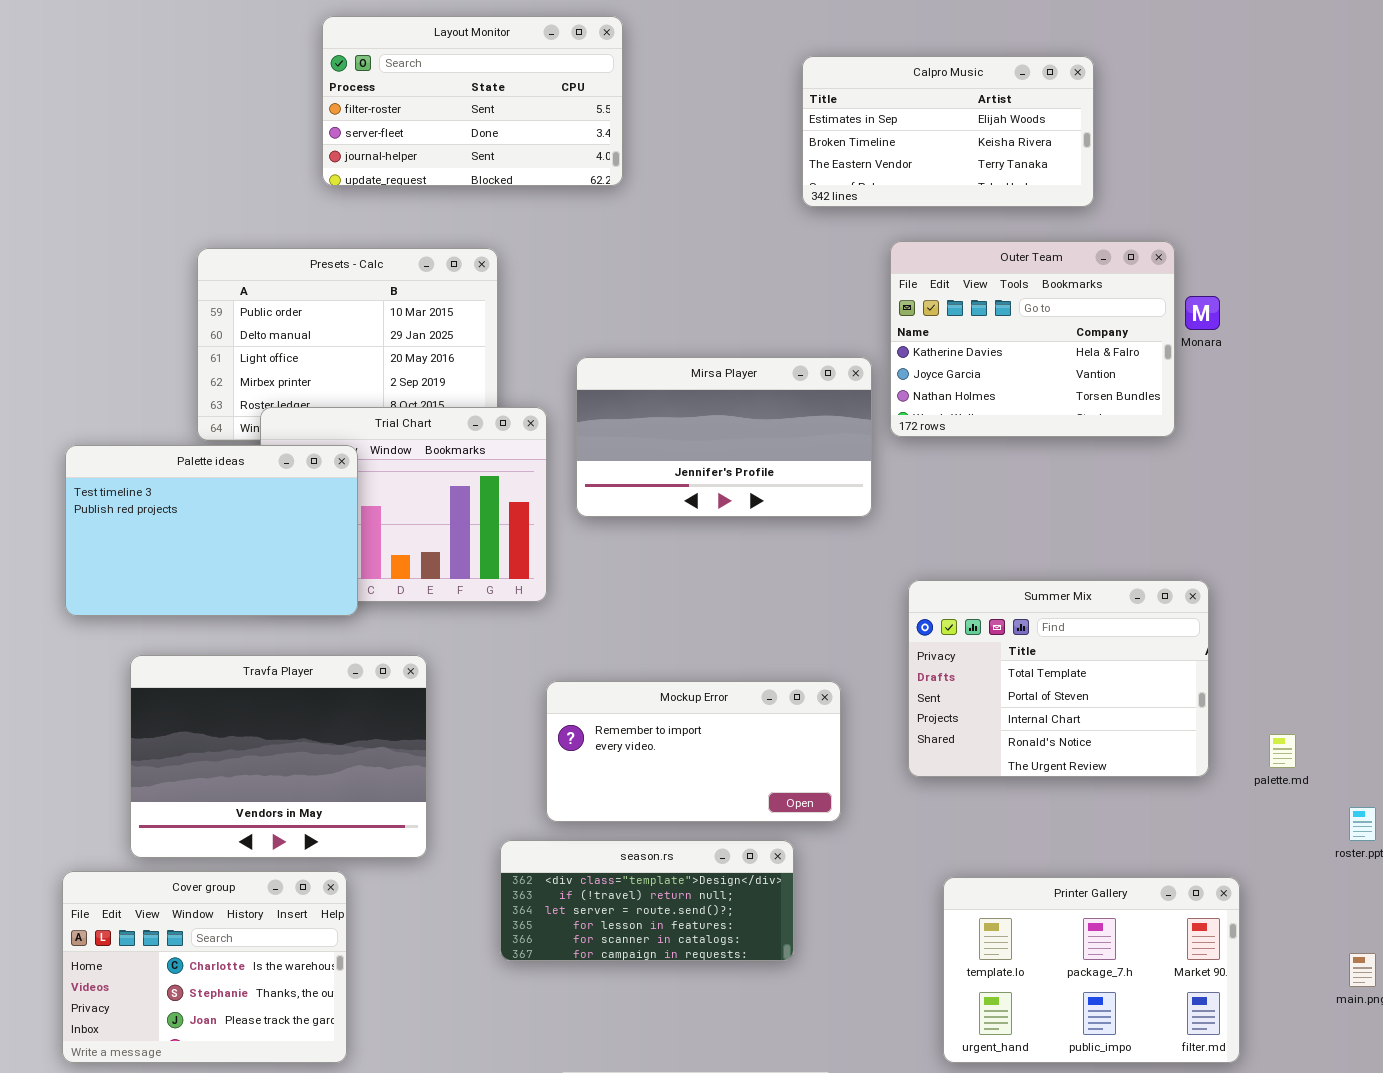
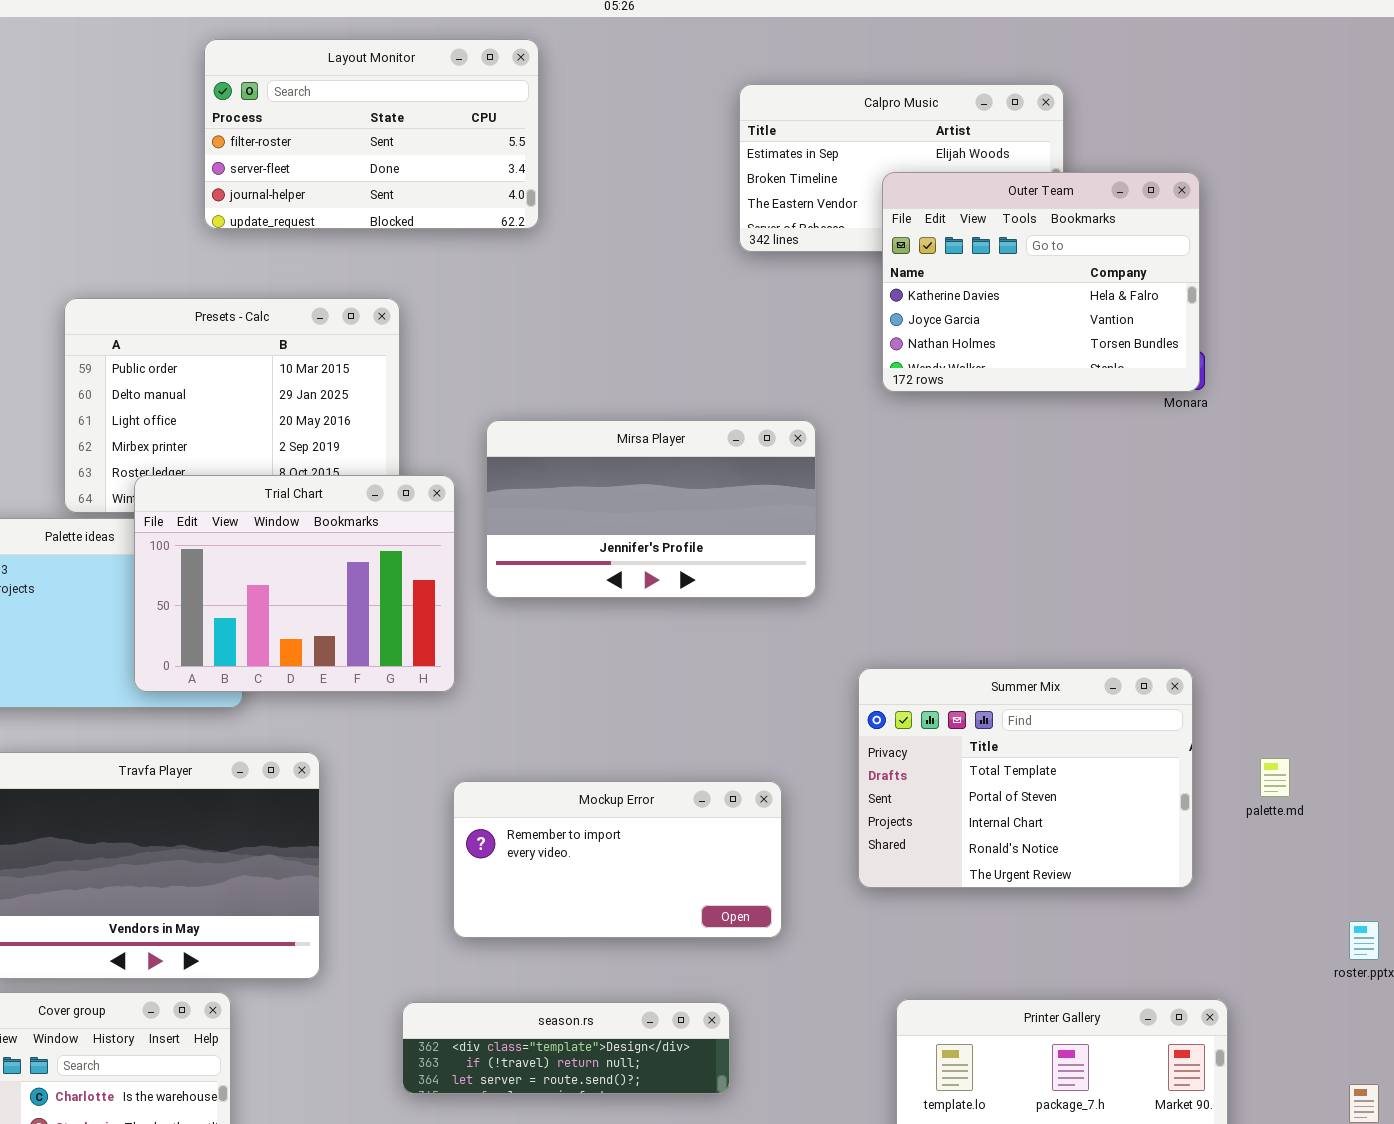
Outer Team: [890,241,1175,437] -> [882,172,1200,392], moved
Trial Chart: [260,407,547,602] -> [134,475,455,692], raised
palette.md: [1269,734,1296,768] -> [1260,758,1290,797], moved
season.rs: [500,840,794,961] -> [402,1002,730,1094], resized

